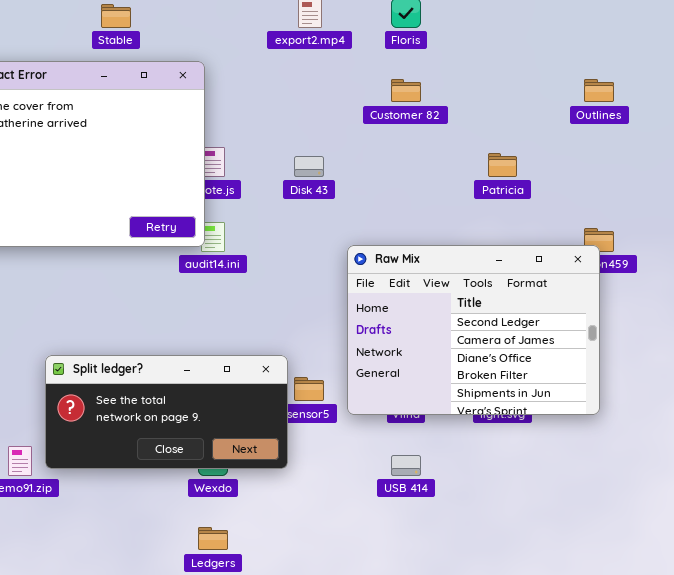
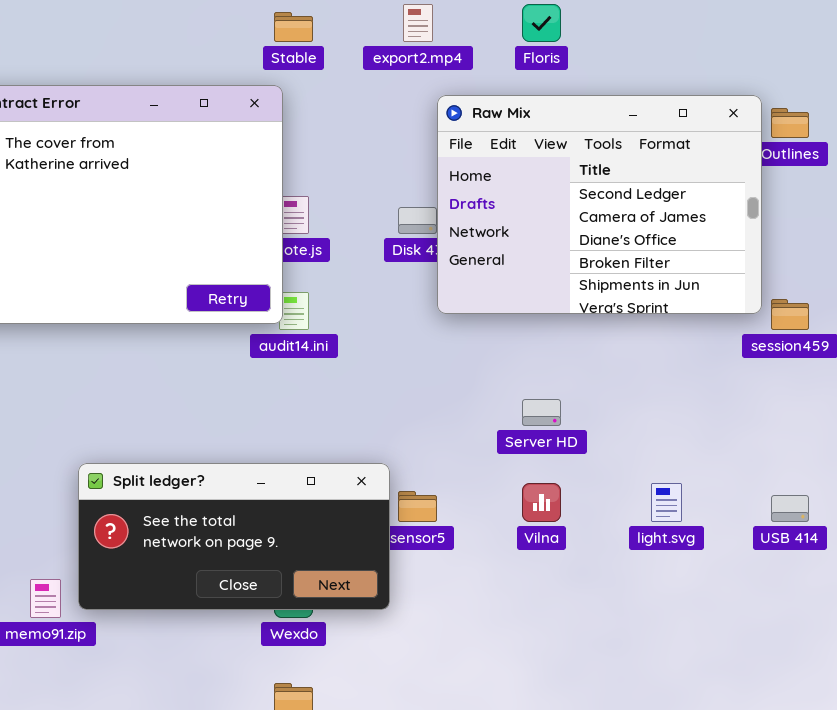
Stable: [101,4,131,28] -> [274,12,313,42], moved
Raw Mix: [347,245,600,415] -> [437,95,762,314], moved
USB 414: [391,455,421,476] -> [771,495,809,522], moved

